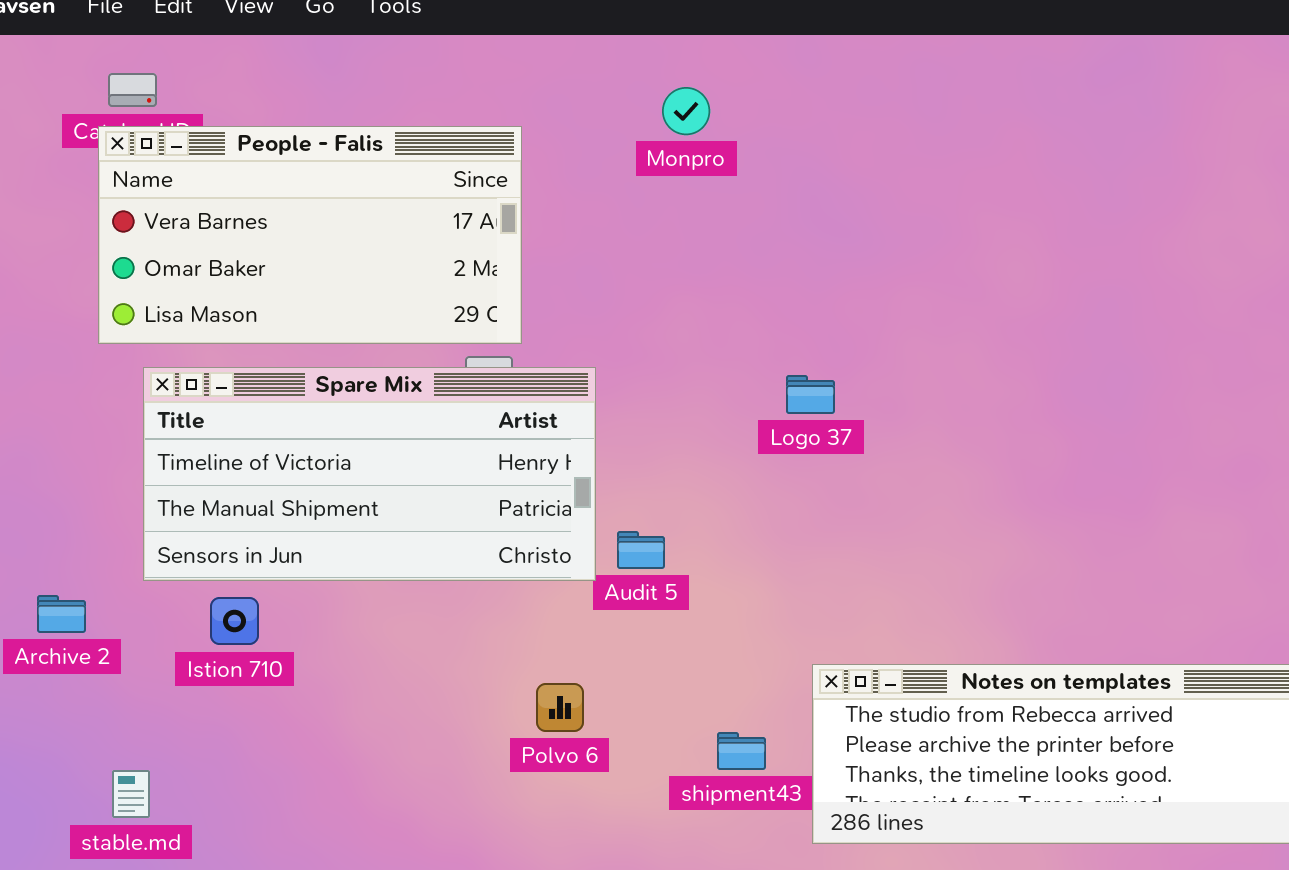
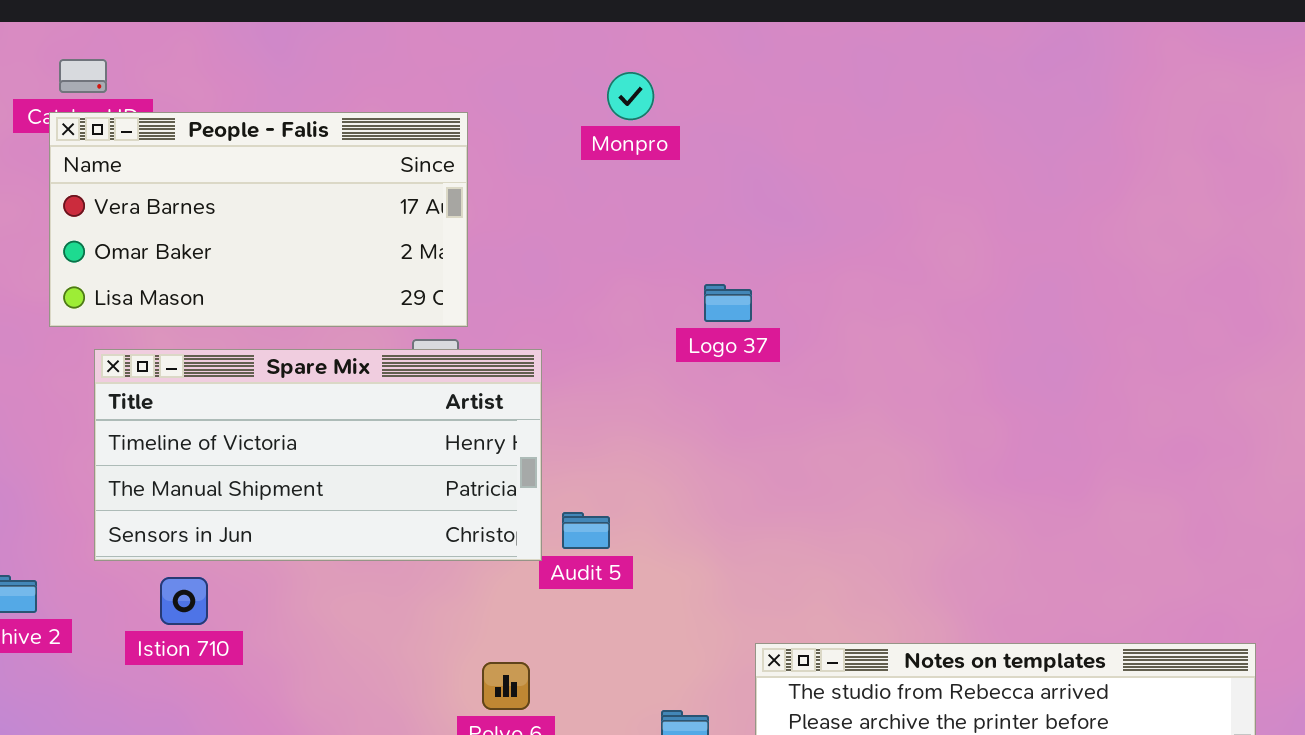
Logo 37: [786,375,835,414] -> [704,284,752,322], moved

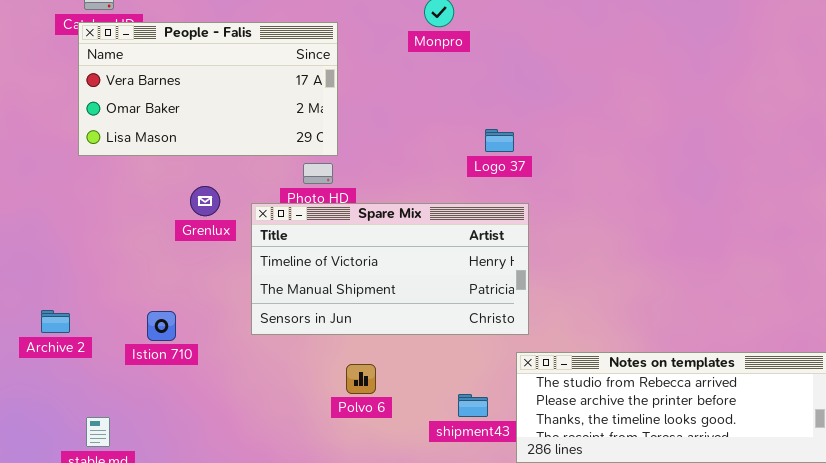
Spare Mix: [94,349,542,561] -> [251,203,529,335], moved

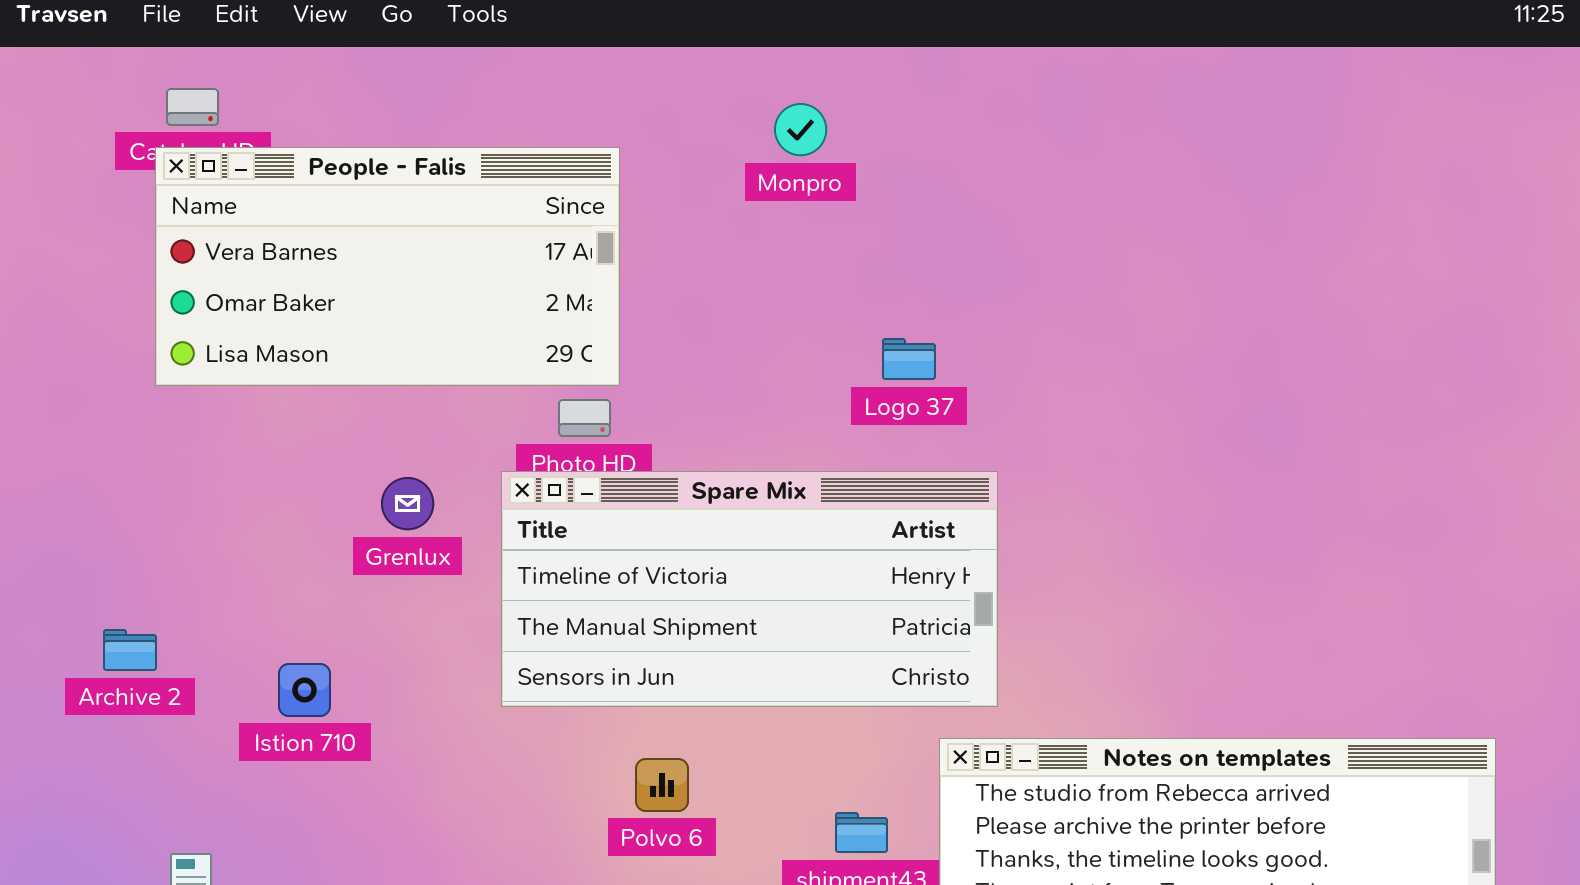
Grenlux: [190,186,220,216] -> [381,477,434,530], moved
Spare Mix: [251,203,529,335] -> [501,471,998,707], moved
Archive 2: [41,310,70,333] -> [103,629,157,671], moved

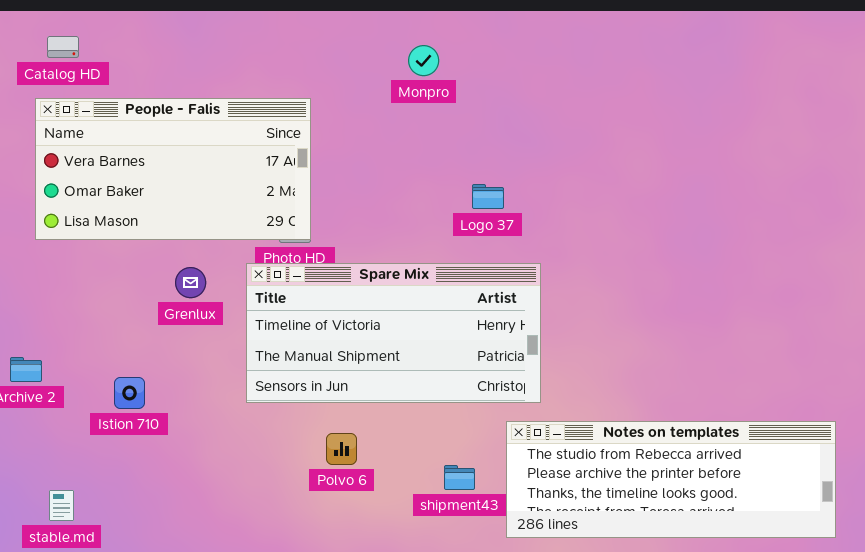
People - Falis: [155,147,620,386] -> [35,98,311,240], moved

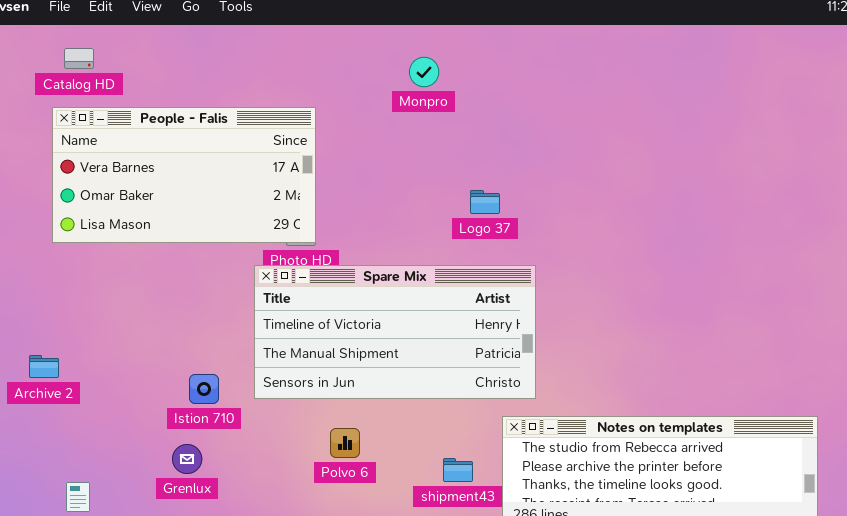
Grenlux: [175,267,206,298] -> [172,444,202,474], moved
Istion 710: [114,377,145,409] -> [189,374,219,404], moved

